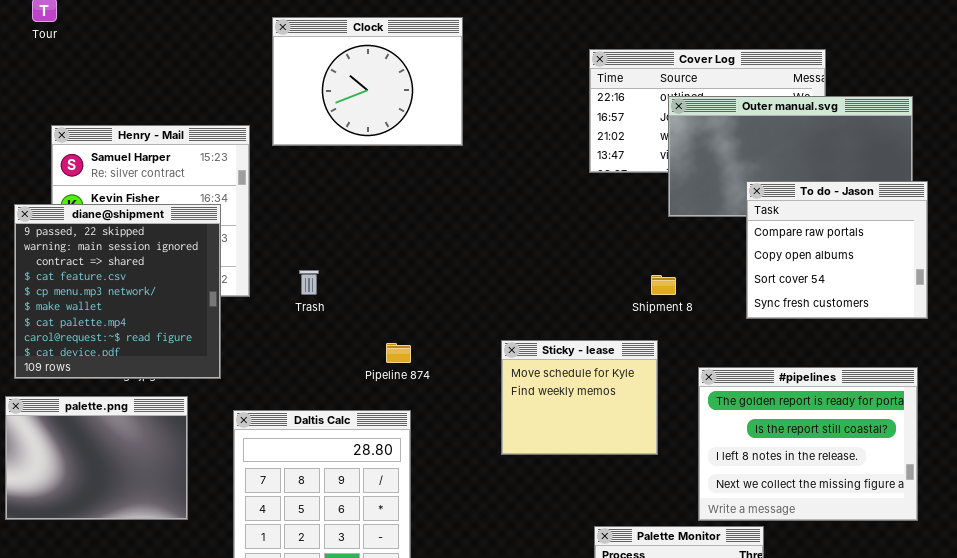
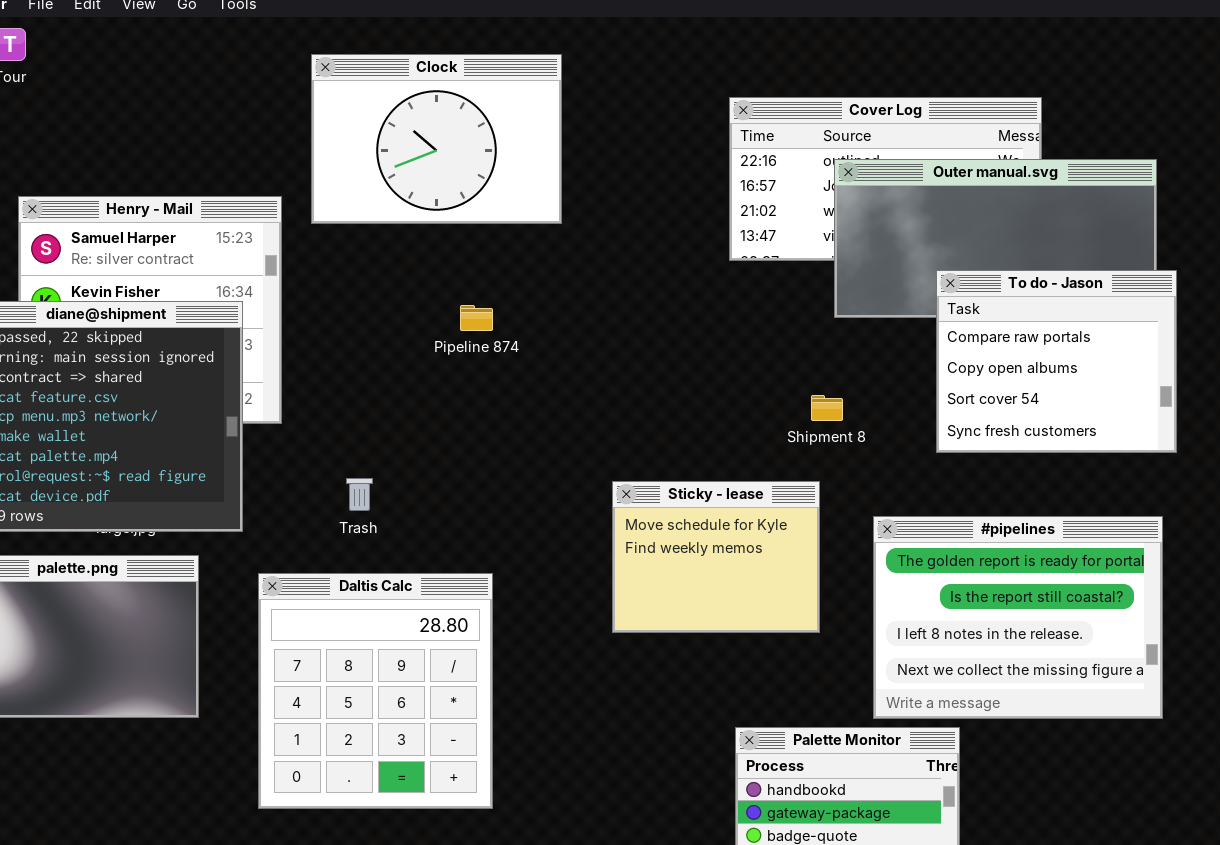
Trash: [299,270,319,295] -> [346,478,373,511], moved
Pipeline 874: [386,343,411,363] -> [460,305,493,331], moved

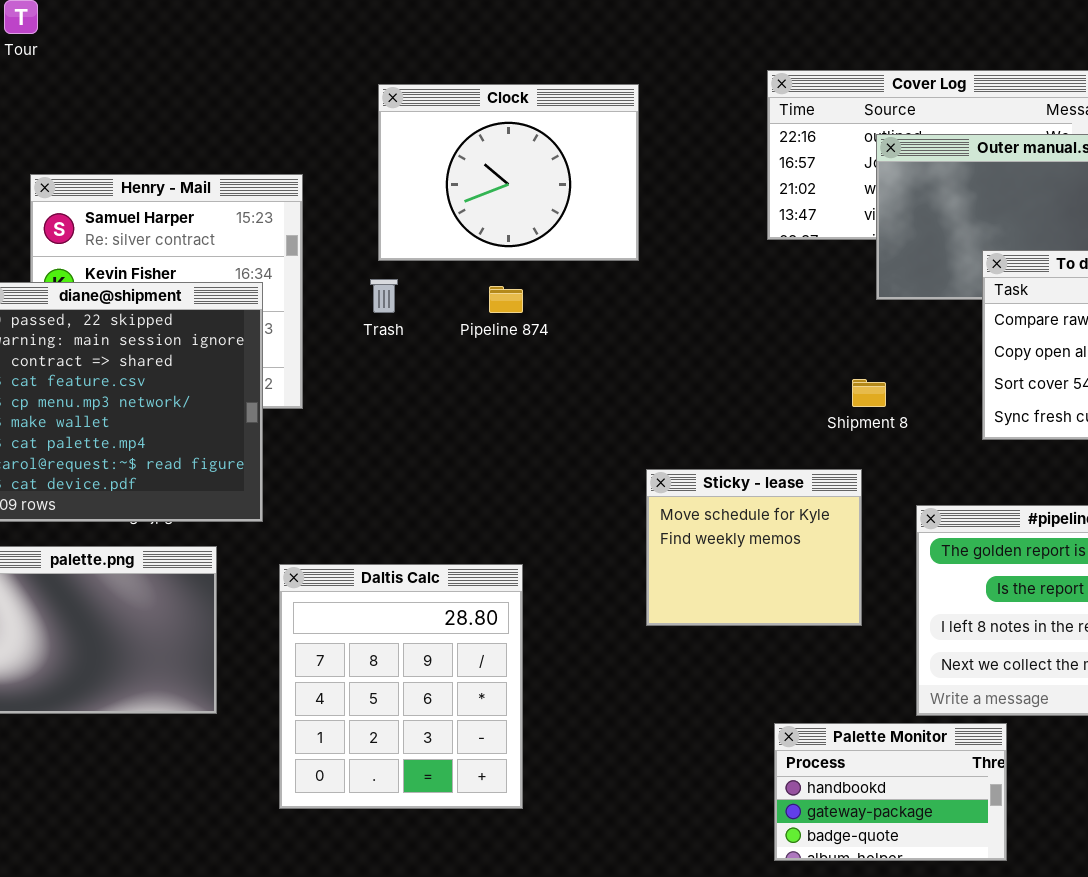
Clock: [311,54,562,224] -> [378,84,639,261], moved
Trash: [346,478,373,511] -> [370,279,398,313], moved

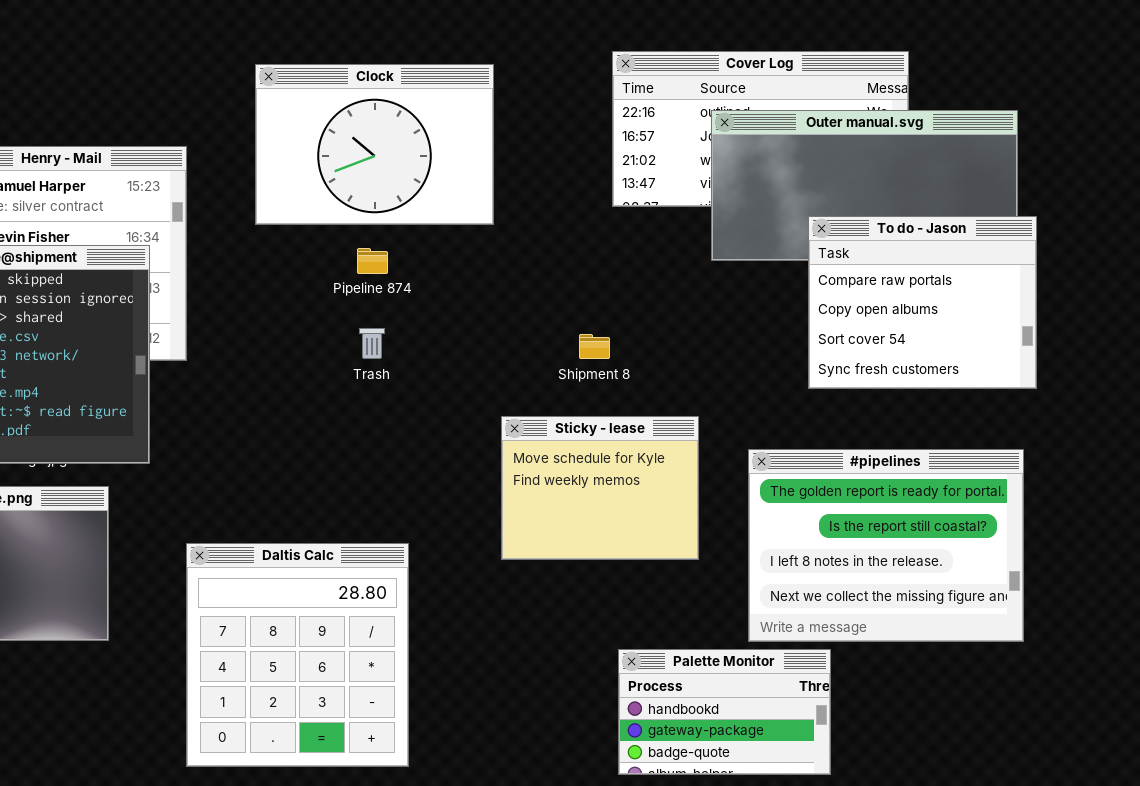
Trash: [370,279,398,313] -> [359,328,385,359], moved
Shipment 8: [852,379,886,407] -> [579,334,610,359], moved
Daltis Calc: [279,564,523,809] -> [186,543,409,767], moved

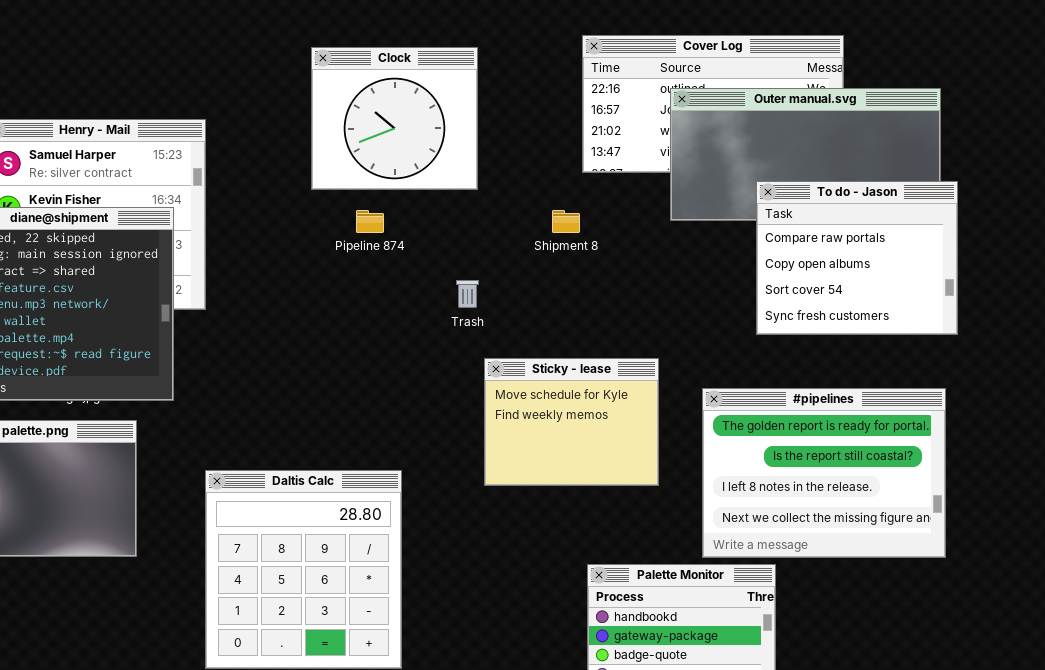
Clock: [255,64,494,225] -> [311,47,478,190], resized
Trash: [359,328,385,359] -> [456,280,479,308], moved
Shipment 8: [579,334,610,359] -> [552,210,580,233], moved

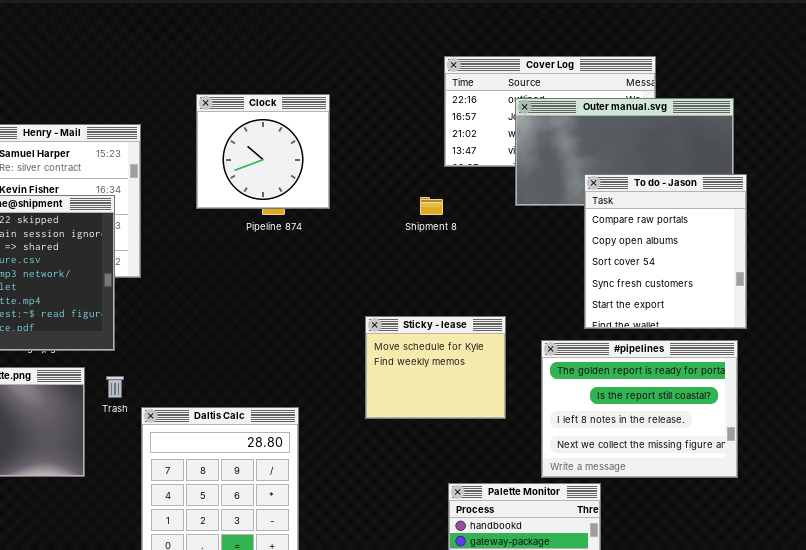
Clock: [311,47,478,190] -> [196,94,330,209], moved
To do - Jason: [756,181,958,335] -> [584,174,747,329], resized
Trash: [456,280,479,308] -> [106,376,124,398], moved

